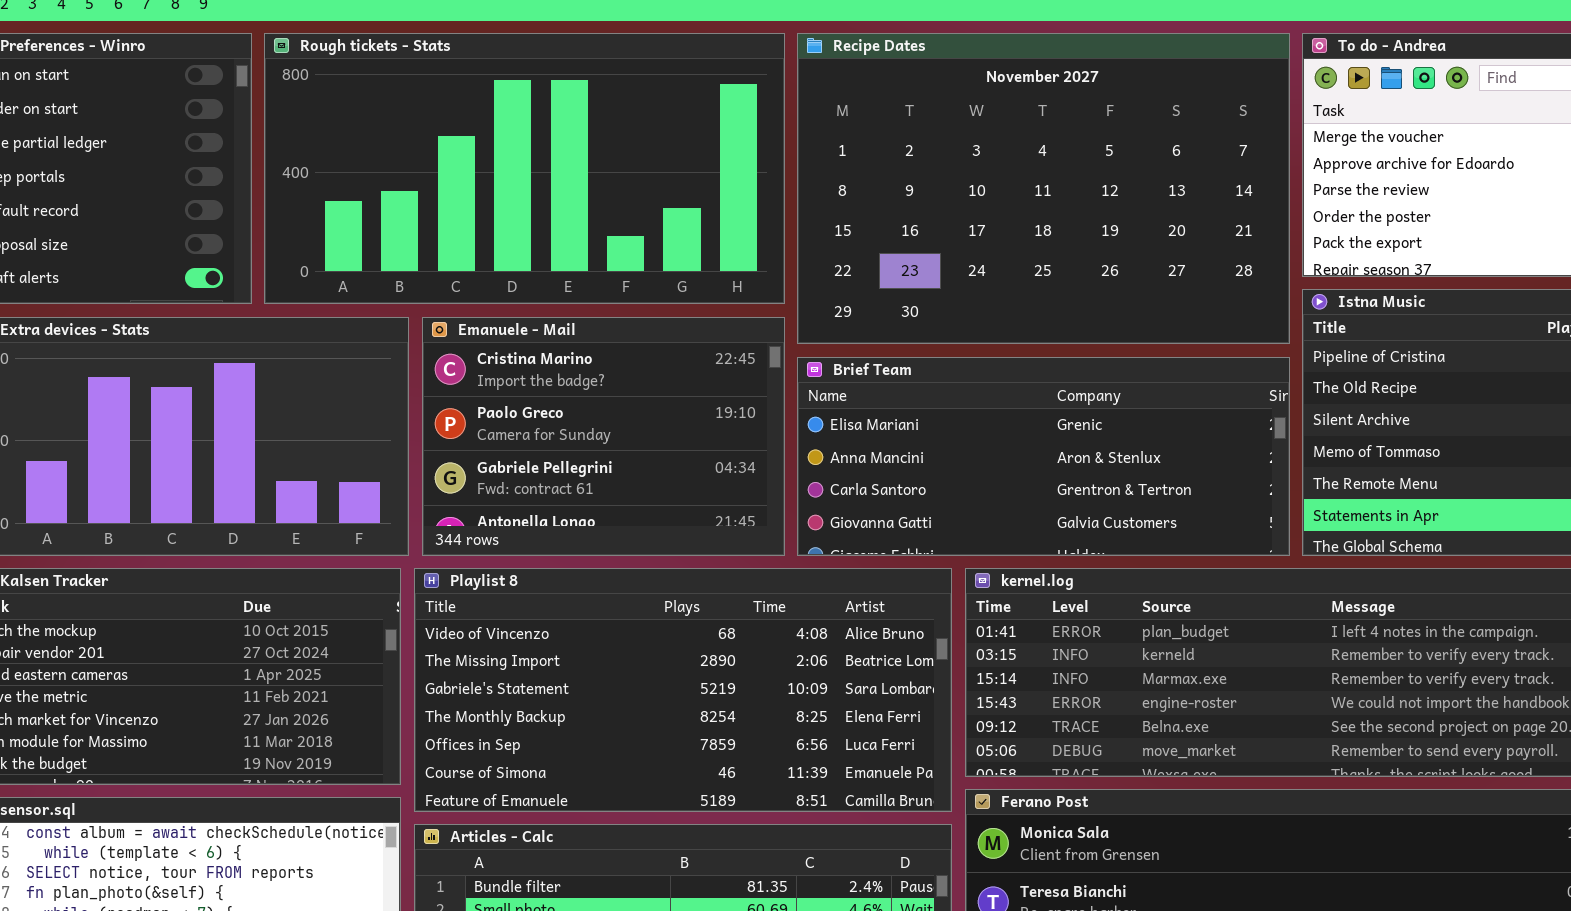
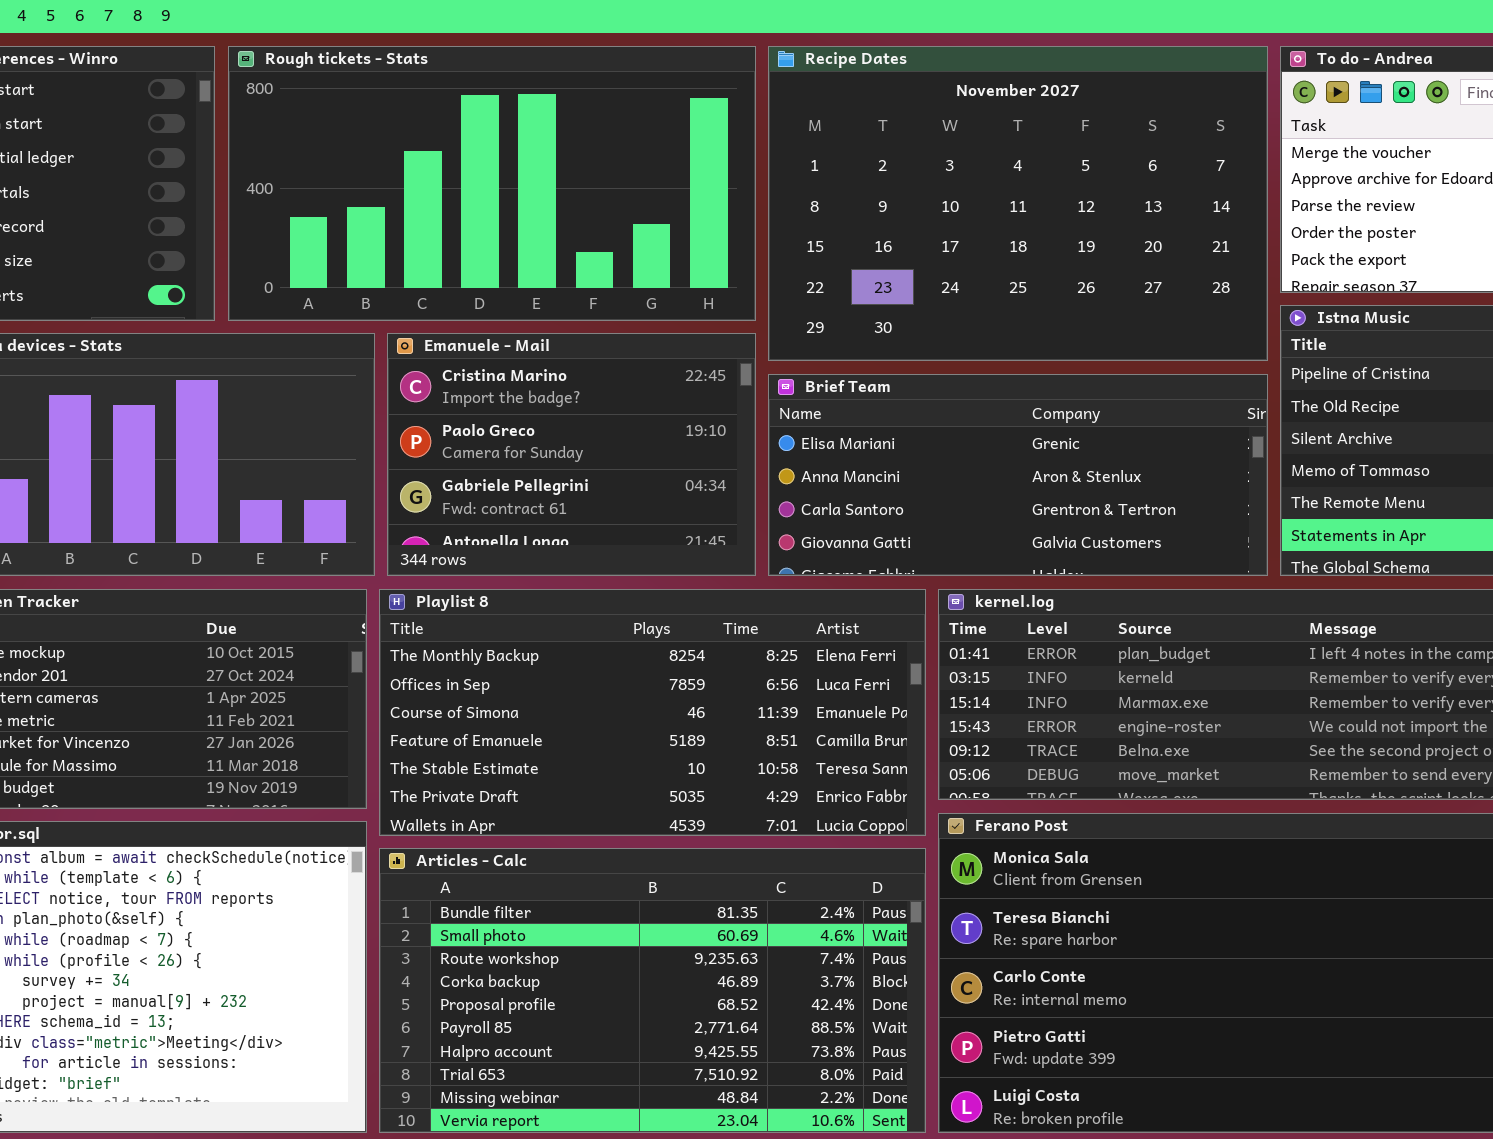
Playlist 8: [414,568,952,812] -> [379,589,926,836], scrolled down 3 rows

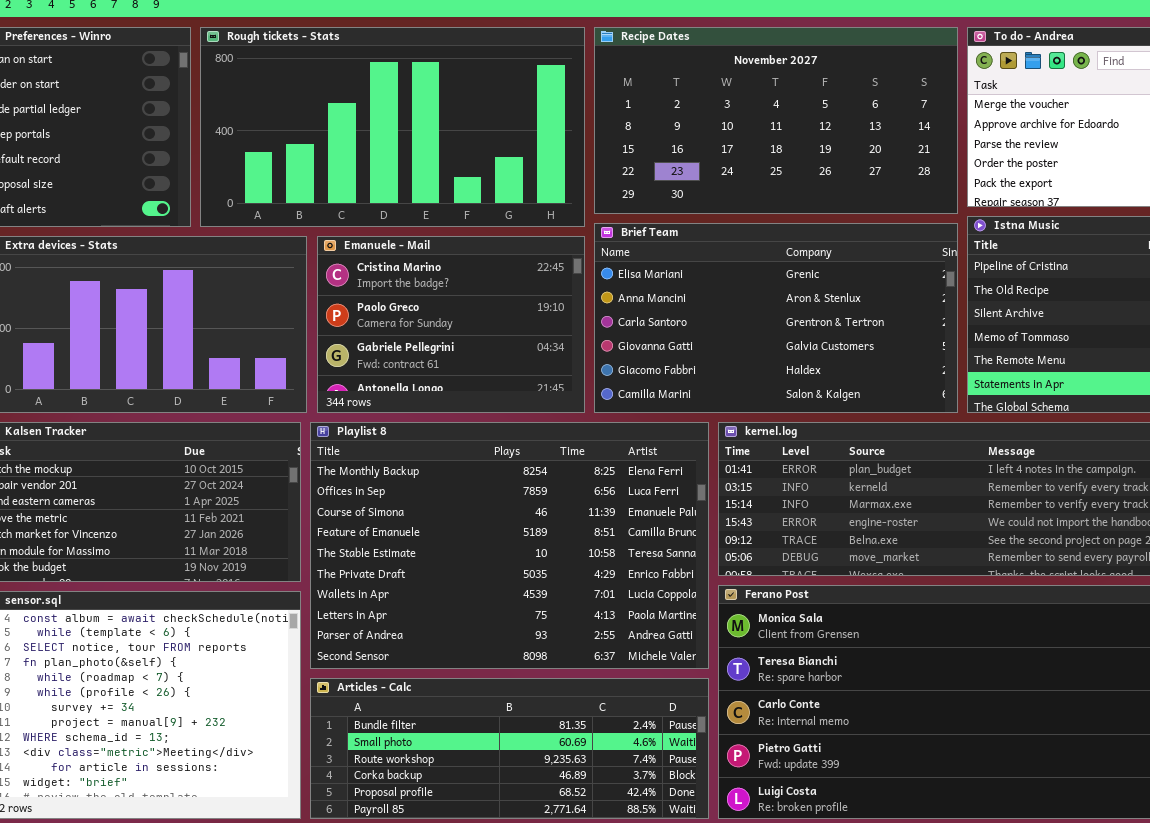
Recipe Dates: [768,46,1268,361] -> [594,27,958,214], resized
Brief Team: [768,374,1268,576] -> [594,223,958,413], resized
Playlist 8: [379,589,926,836] -> [310,422,709,669], resized
Articles - Calc: [379,848,926,1133] -> [310,678,709,819], resized

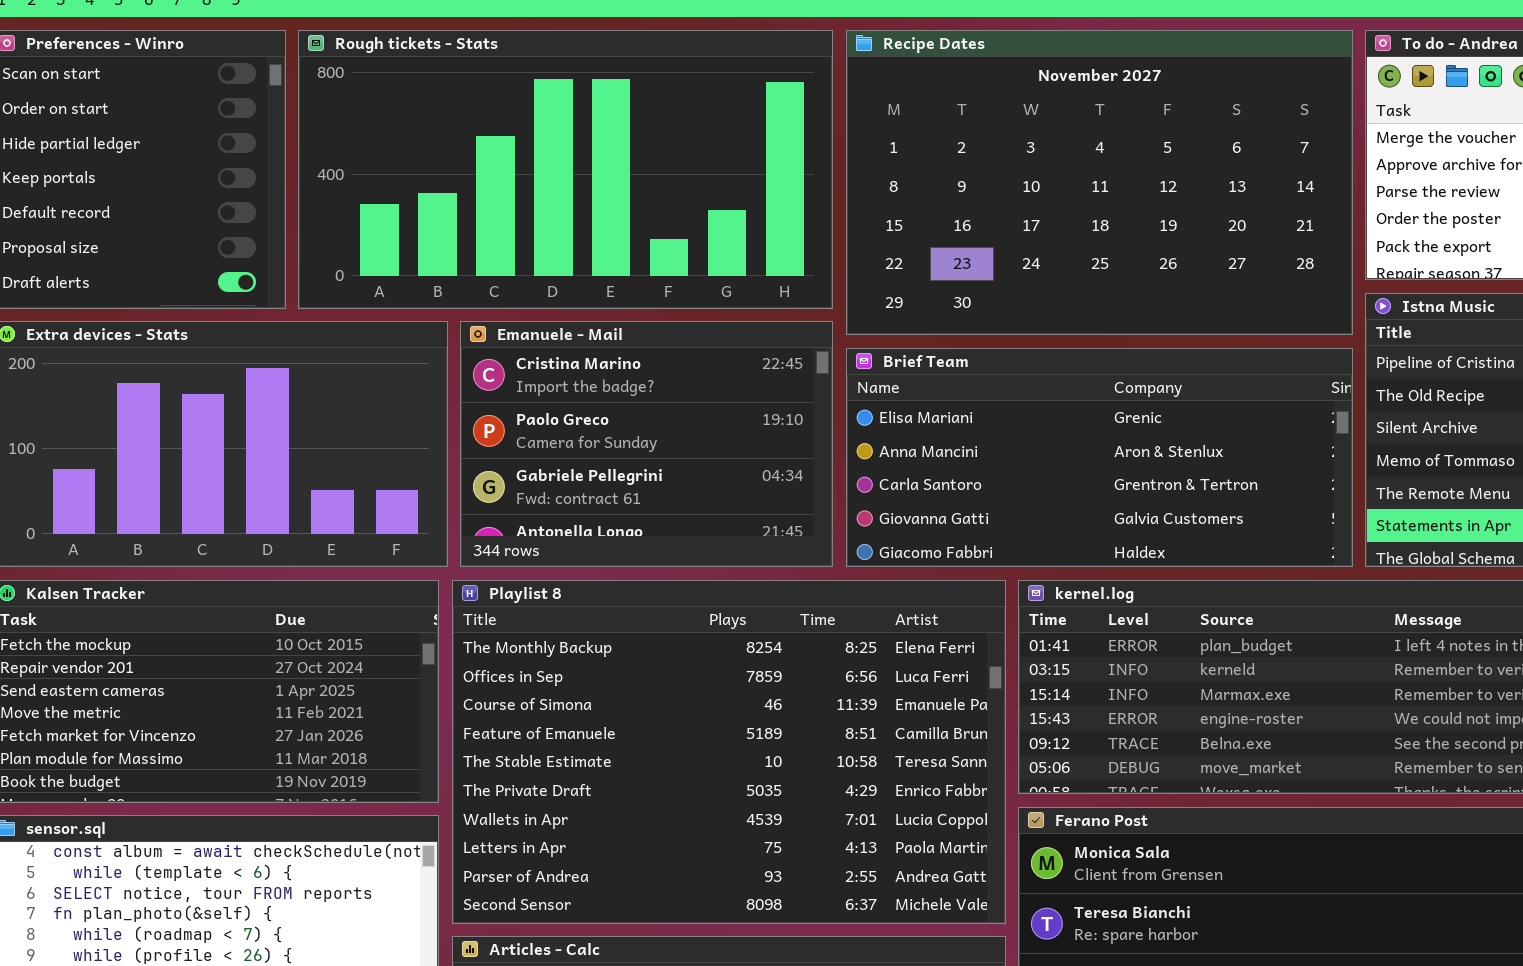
Recipe Dates: [594,27,958,214] -> [846,30,1353,335], resized
Brief Team: [594,223,958,413] -> [846,348,1353,567], resized

